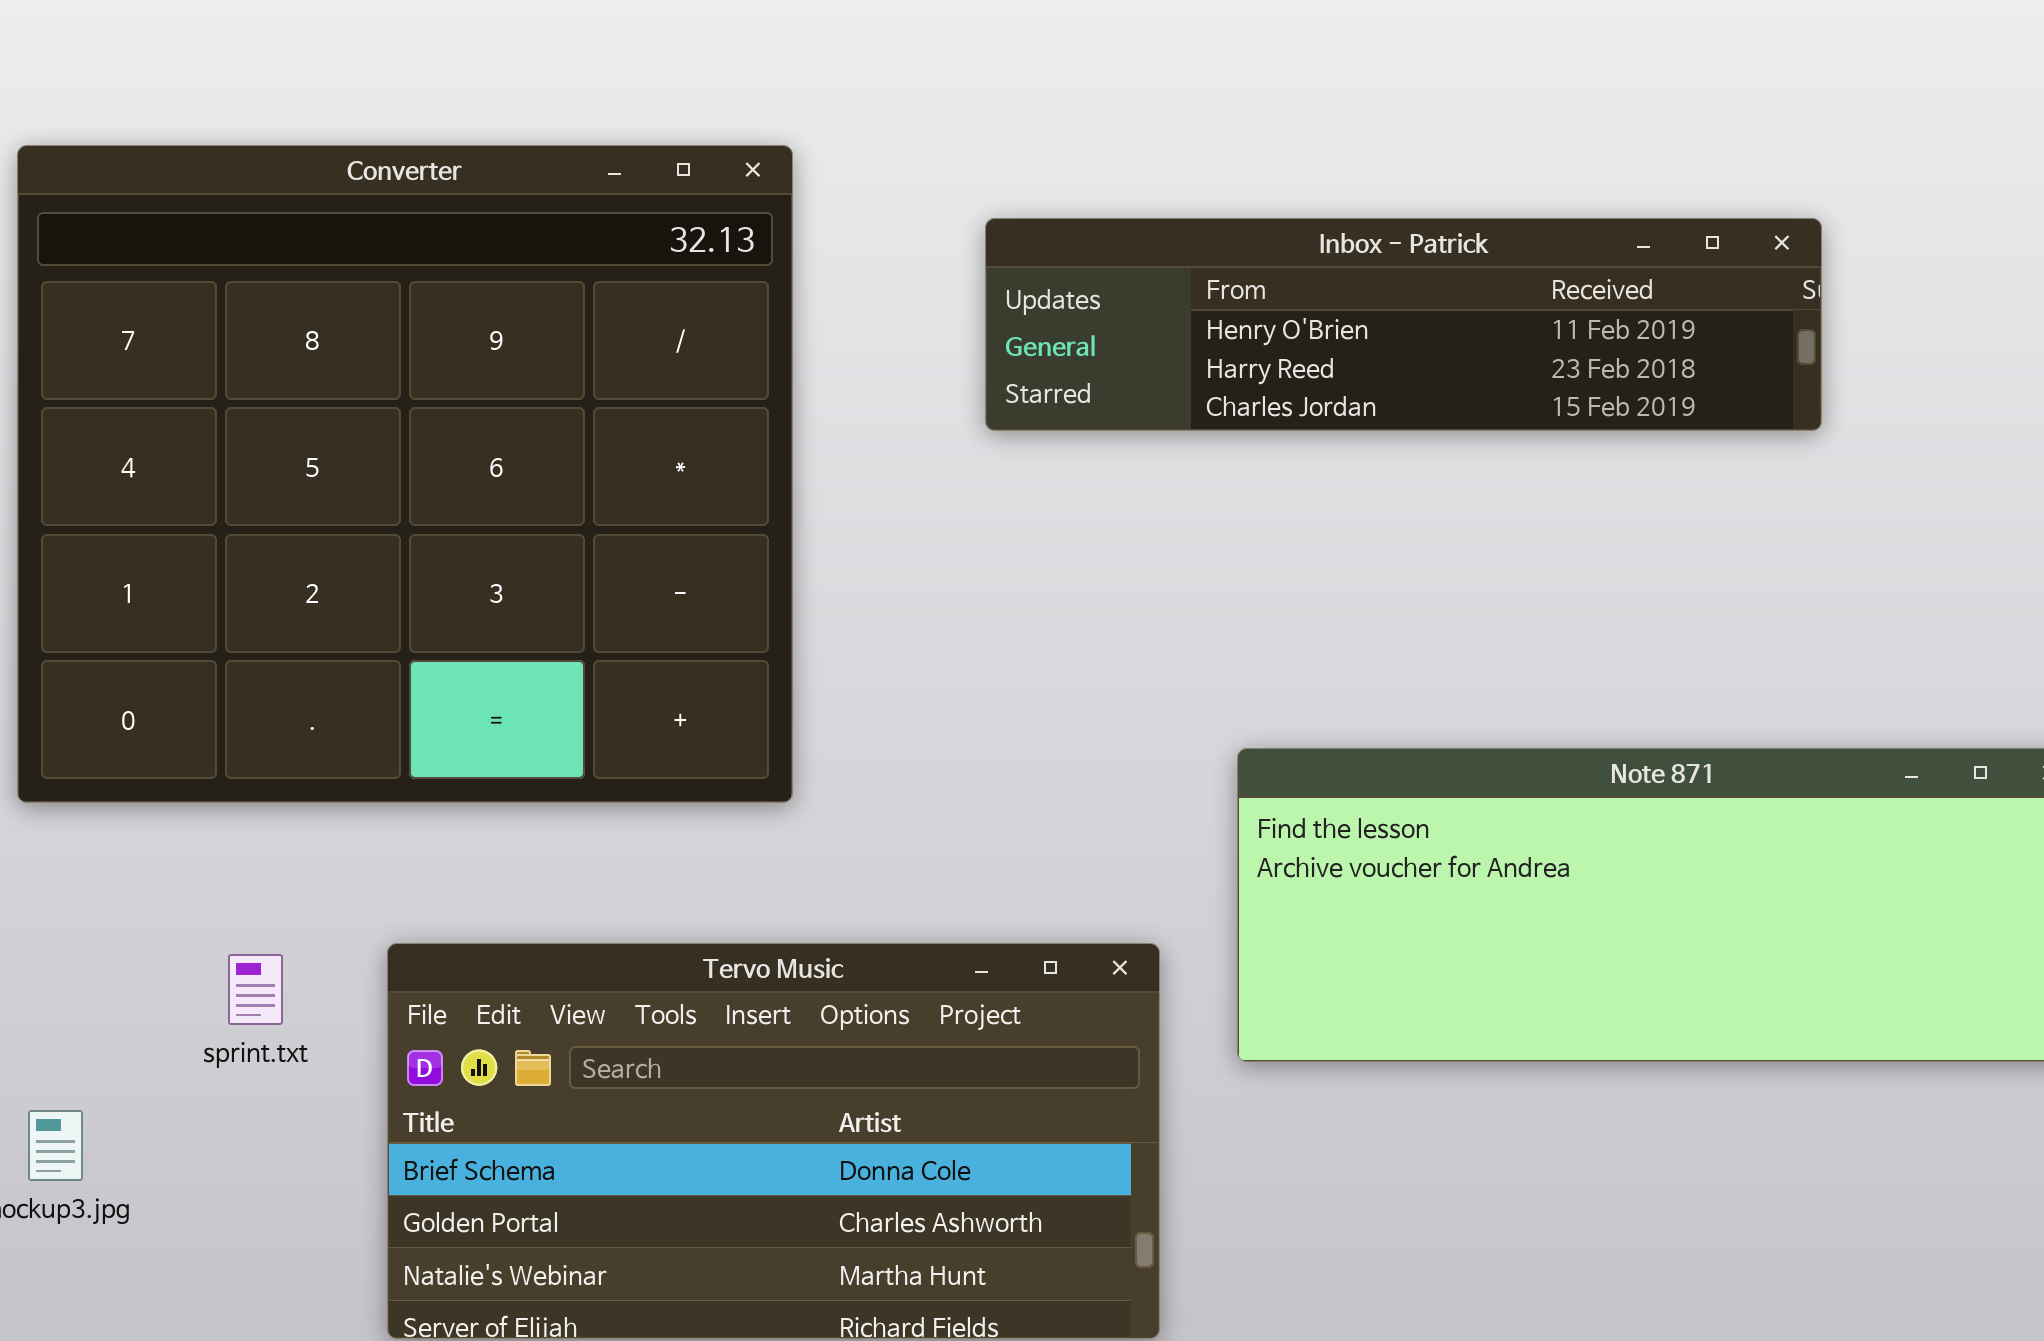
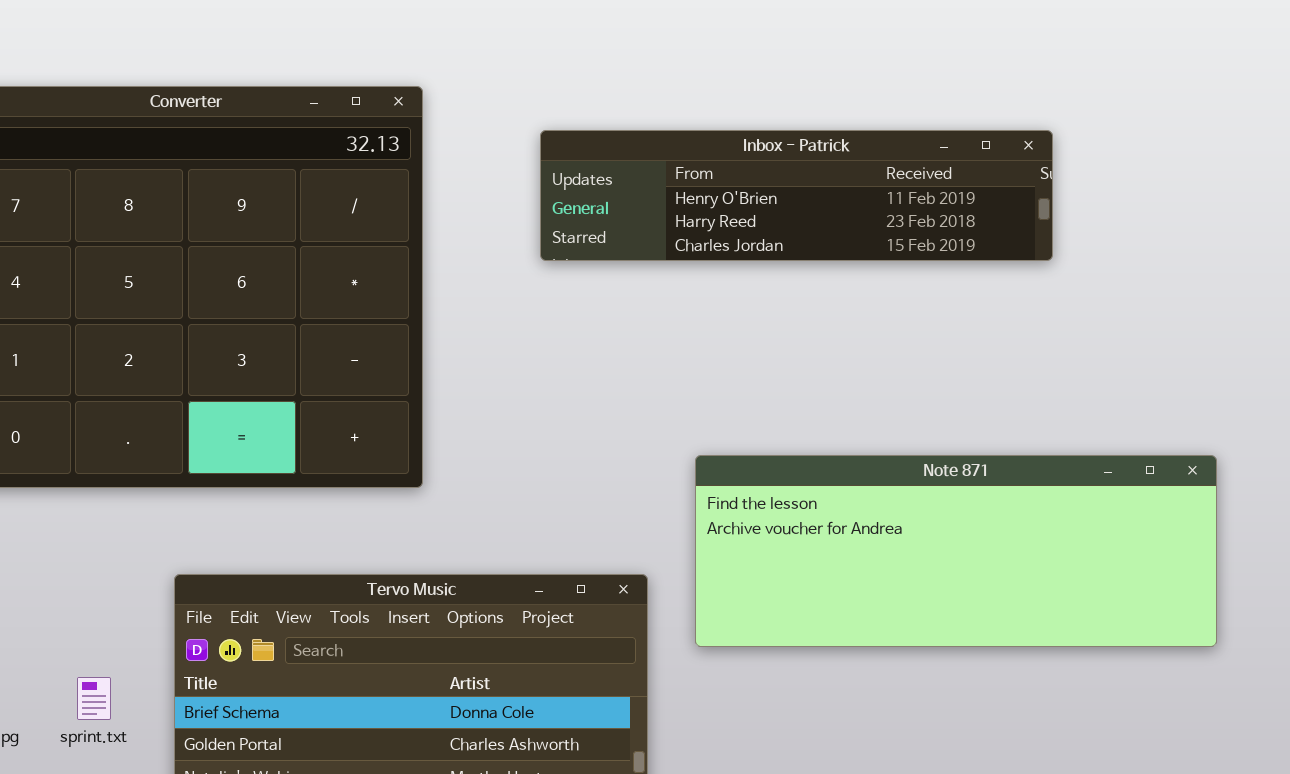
sprint.txt: [228,954,283,1025] -> [77,677,111,720], moved

